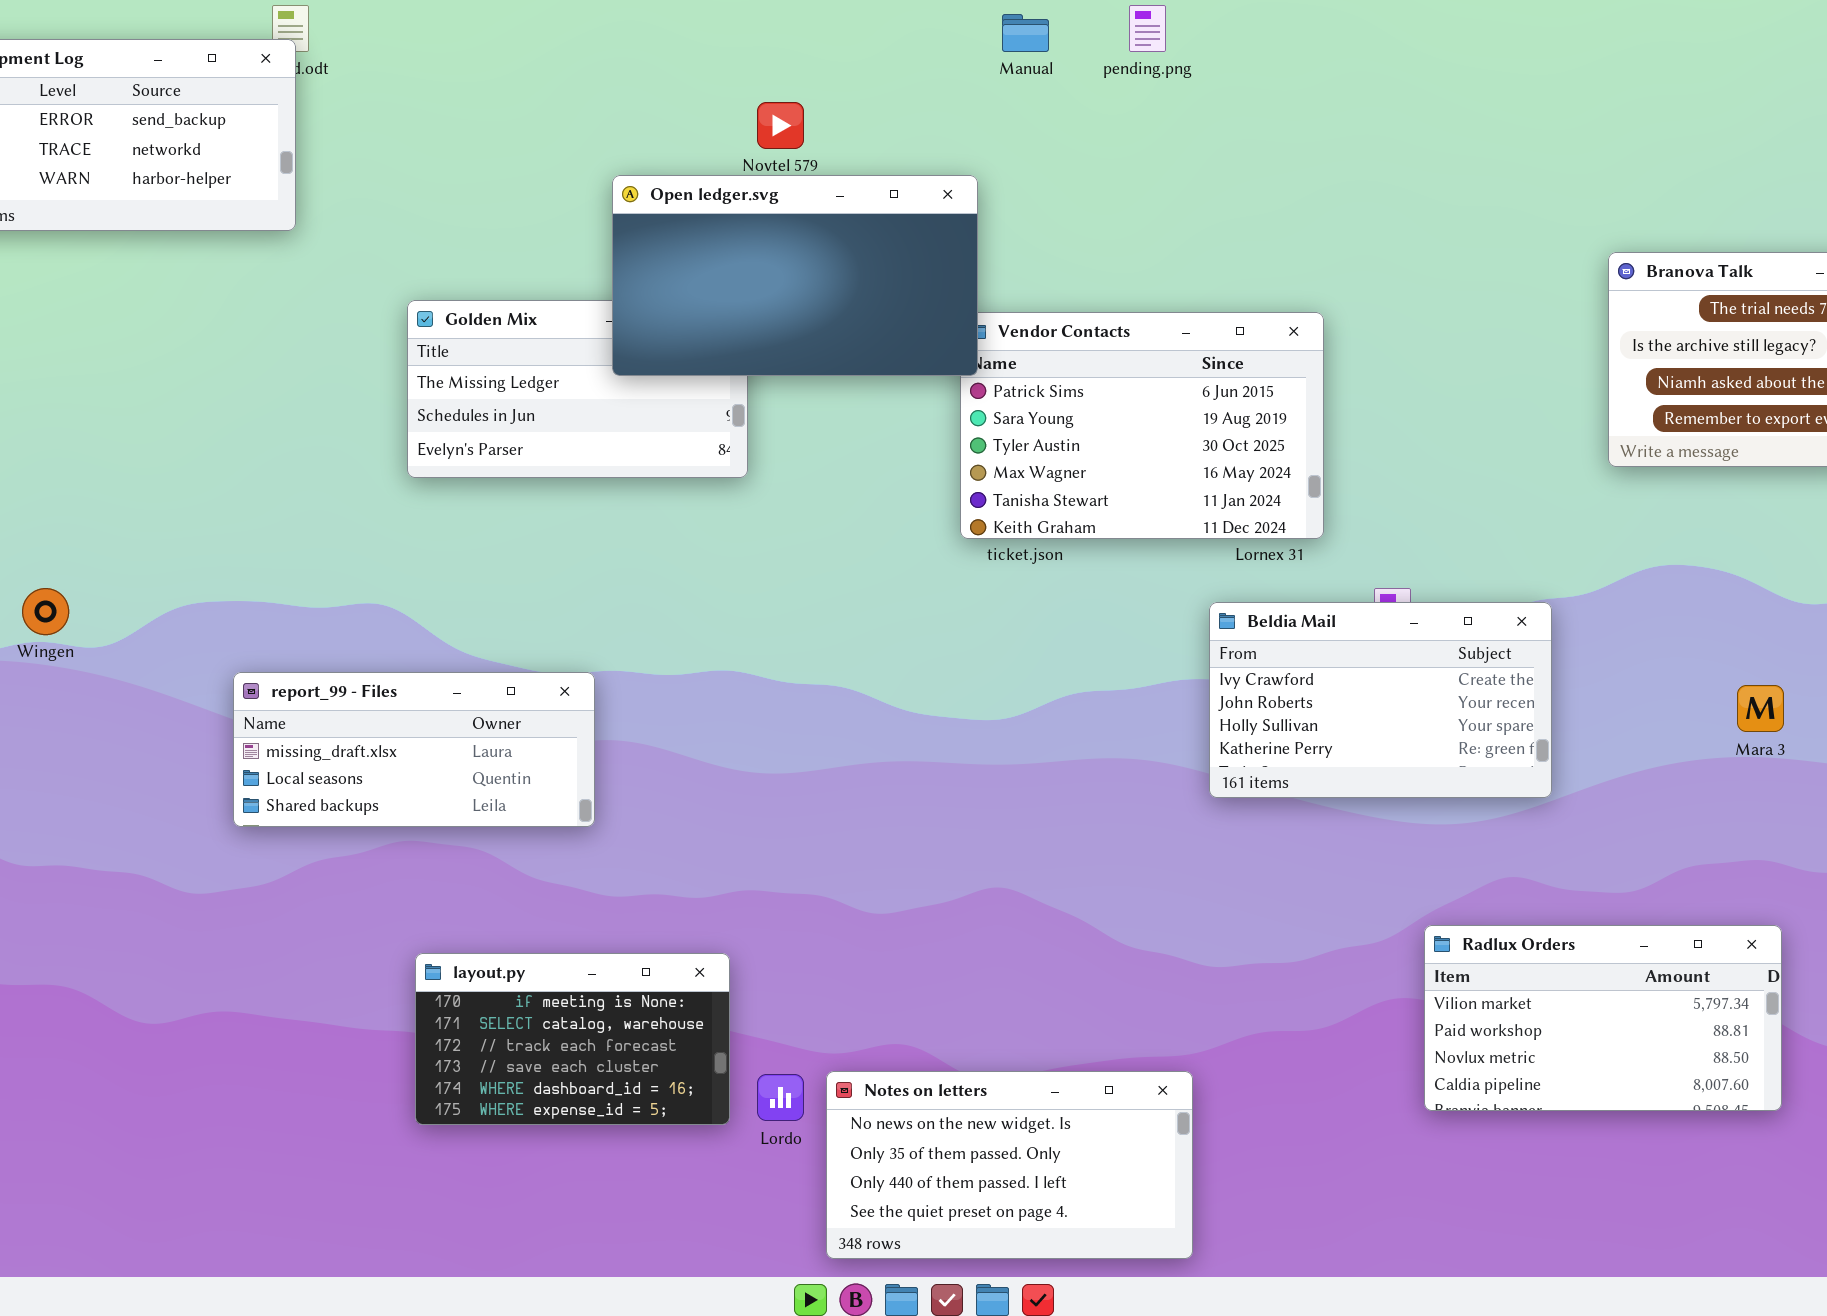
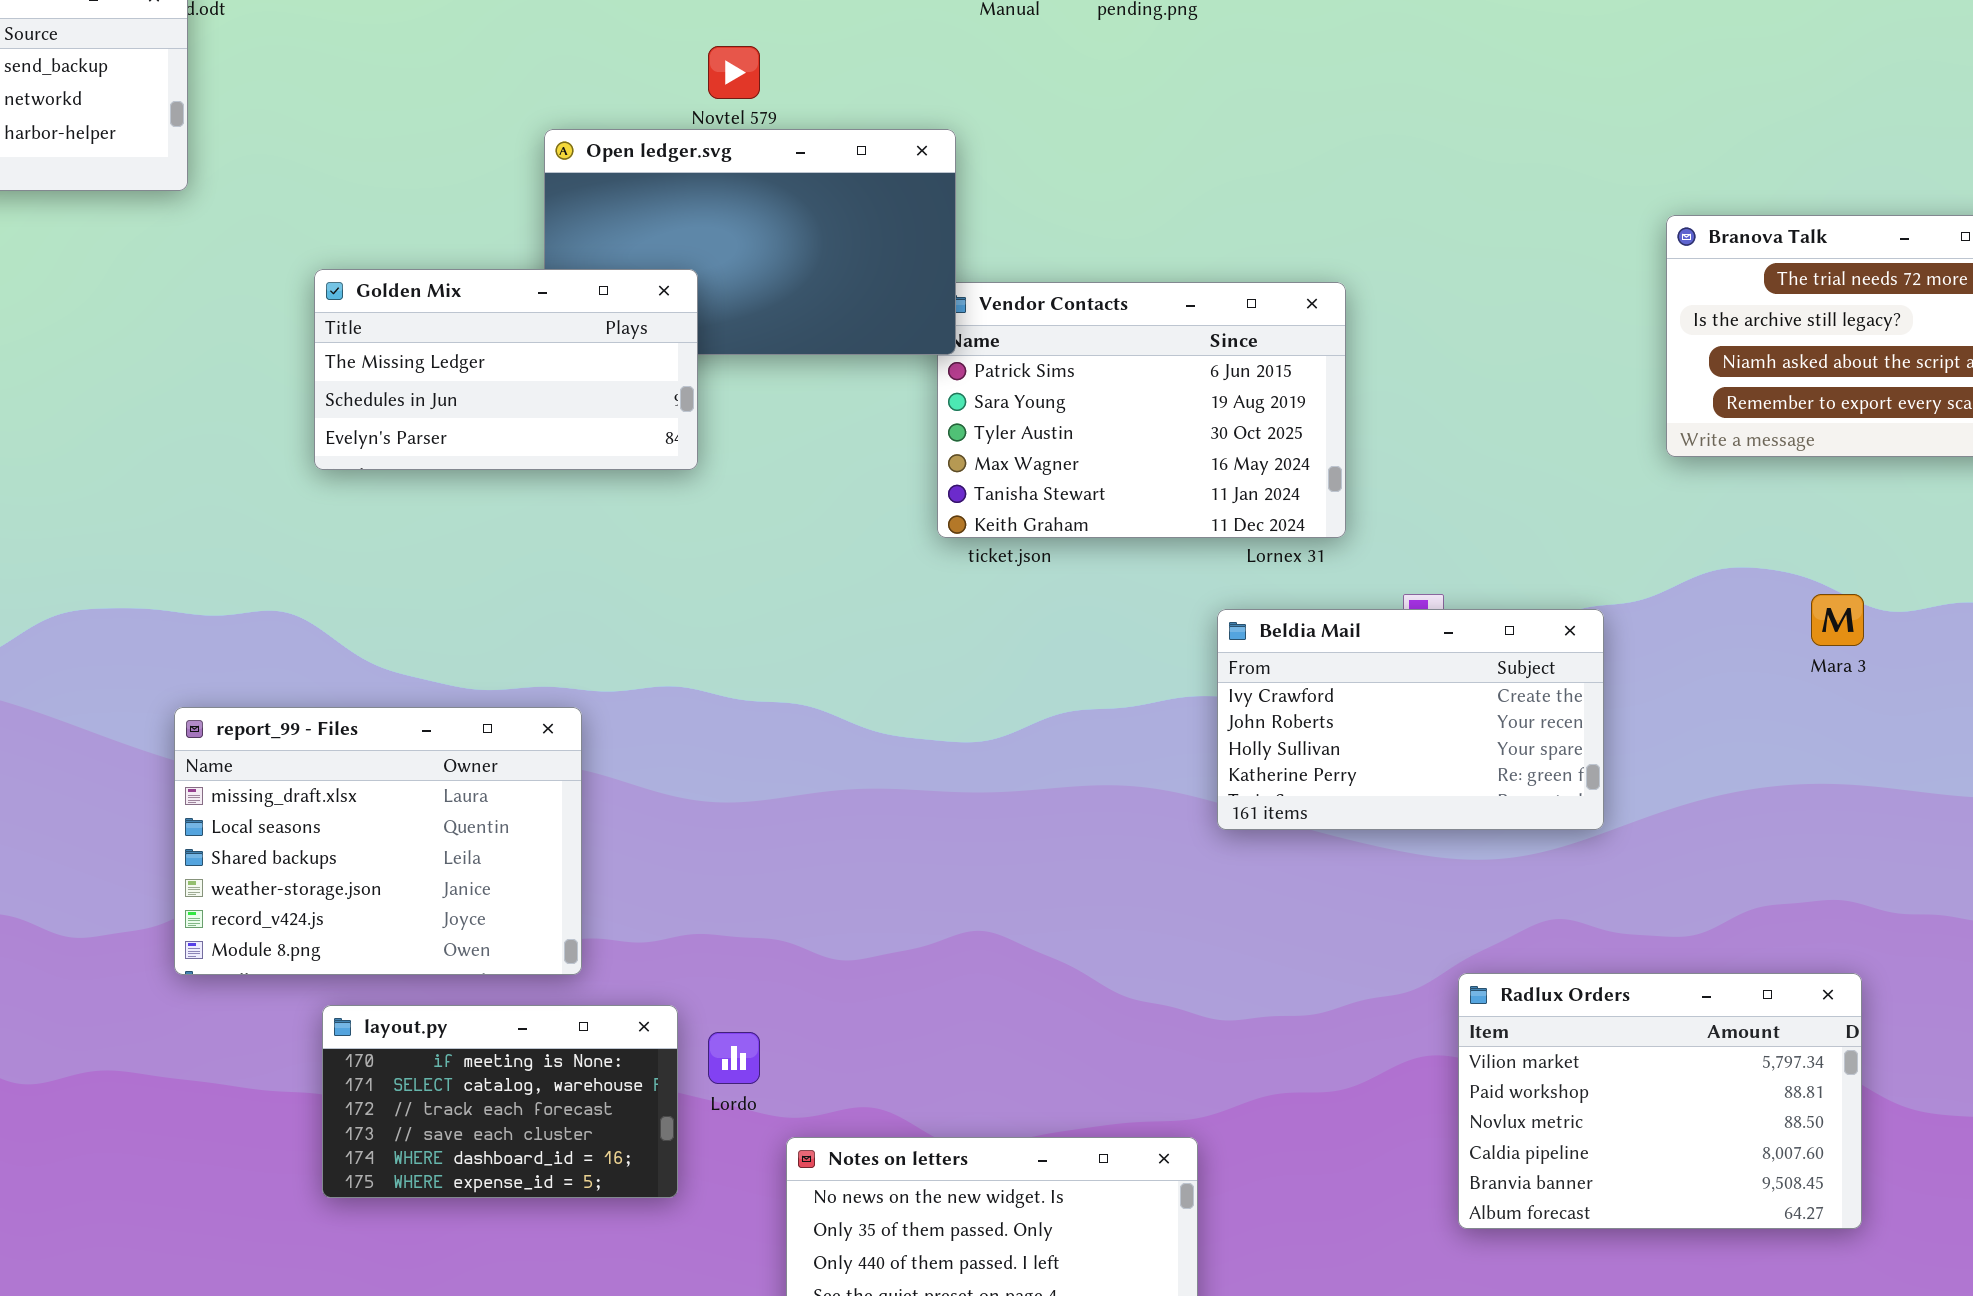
Golden Mix: [407,300,748,478] -> [314,269,698,470], raised
report_99 - Files: [233,672,595,827] -> [174,707,582,975], moved, resized
Mara 3: [1737,685,1784,732] -> [1811,594,1864,646], moved
Radlux Orders: [1424,925,1782,1111] -> [1458,973,1862,1229], resized
Lordo: [757,1074,804,1121] -> [708,1032,760,1084], moved

